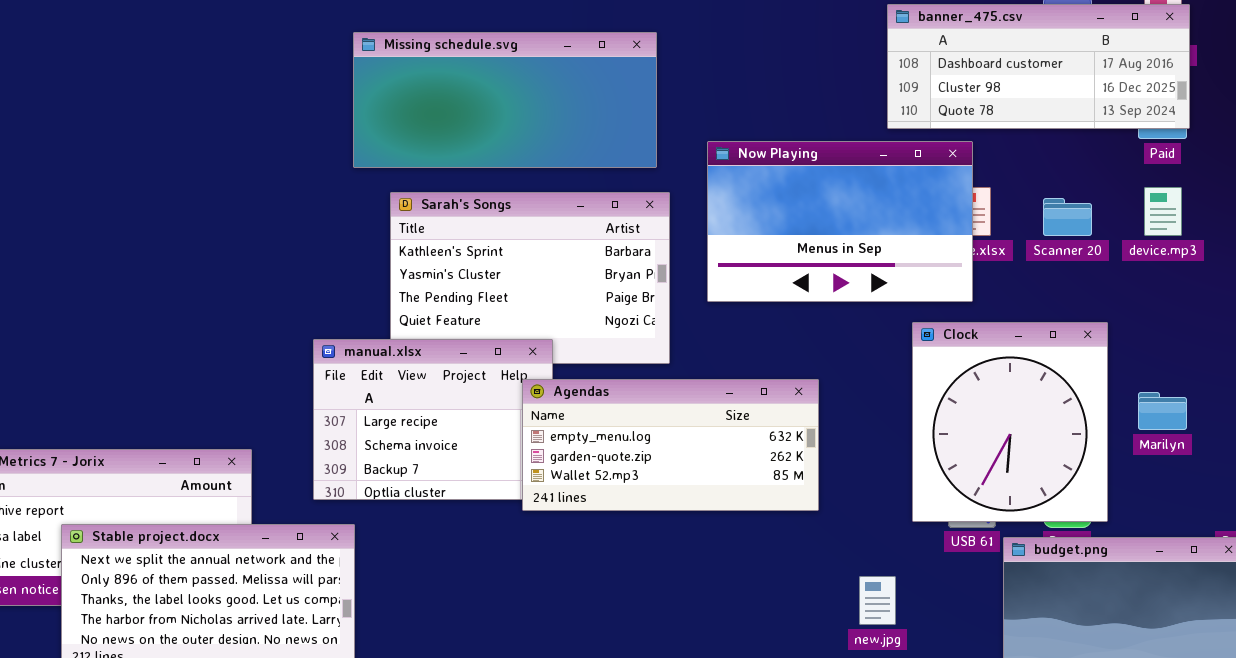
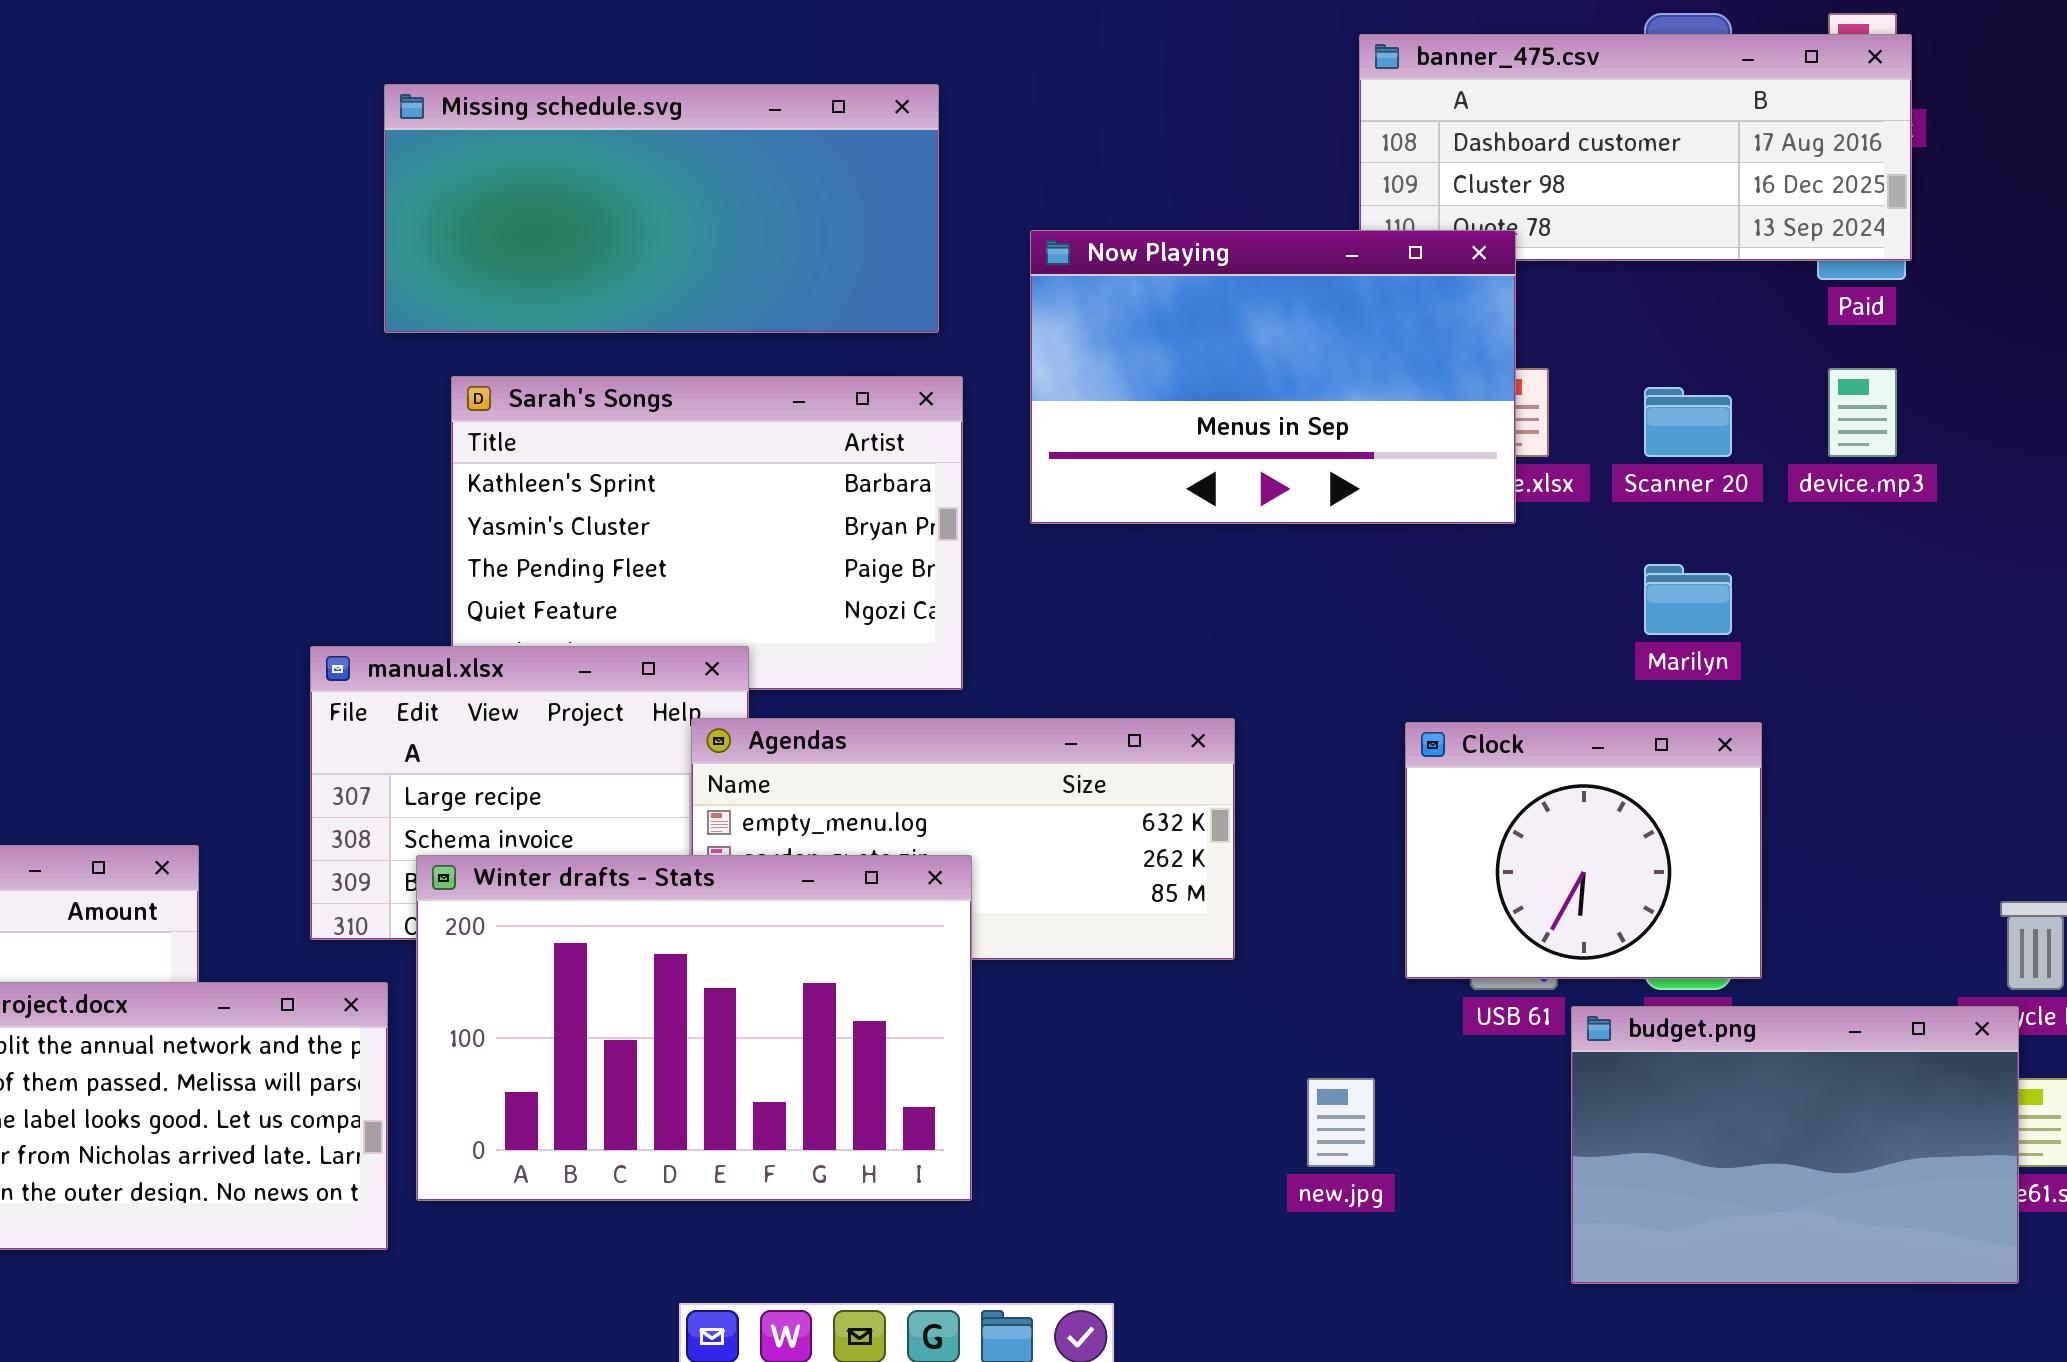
Now Playing: [707,141,973,302] -> [1030,230,1516,524], moved
Clock: [912,322,1108,522] -> [1405,722,1762,979], resized
Marilyn: [1138,392,1187,430] -> [1644,564,1732,635], moved
Winter drafts - Stats: none -> [416,855,972,1201], opened

